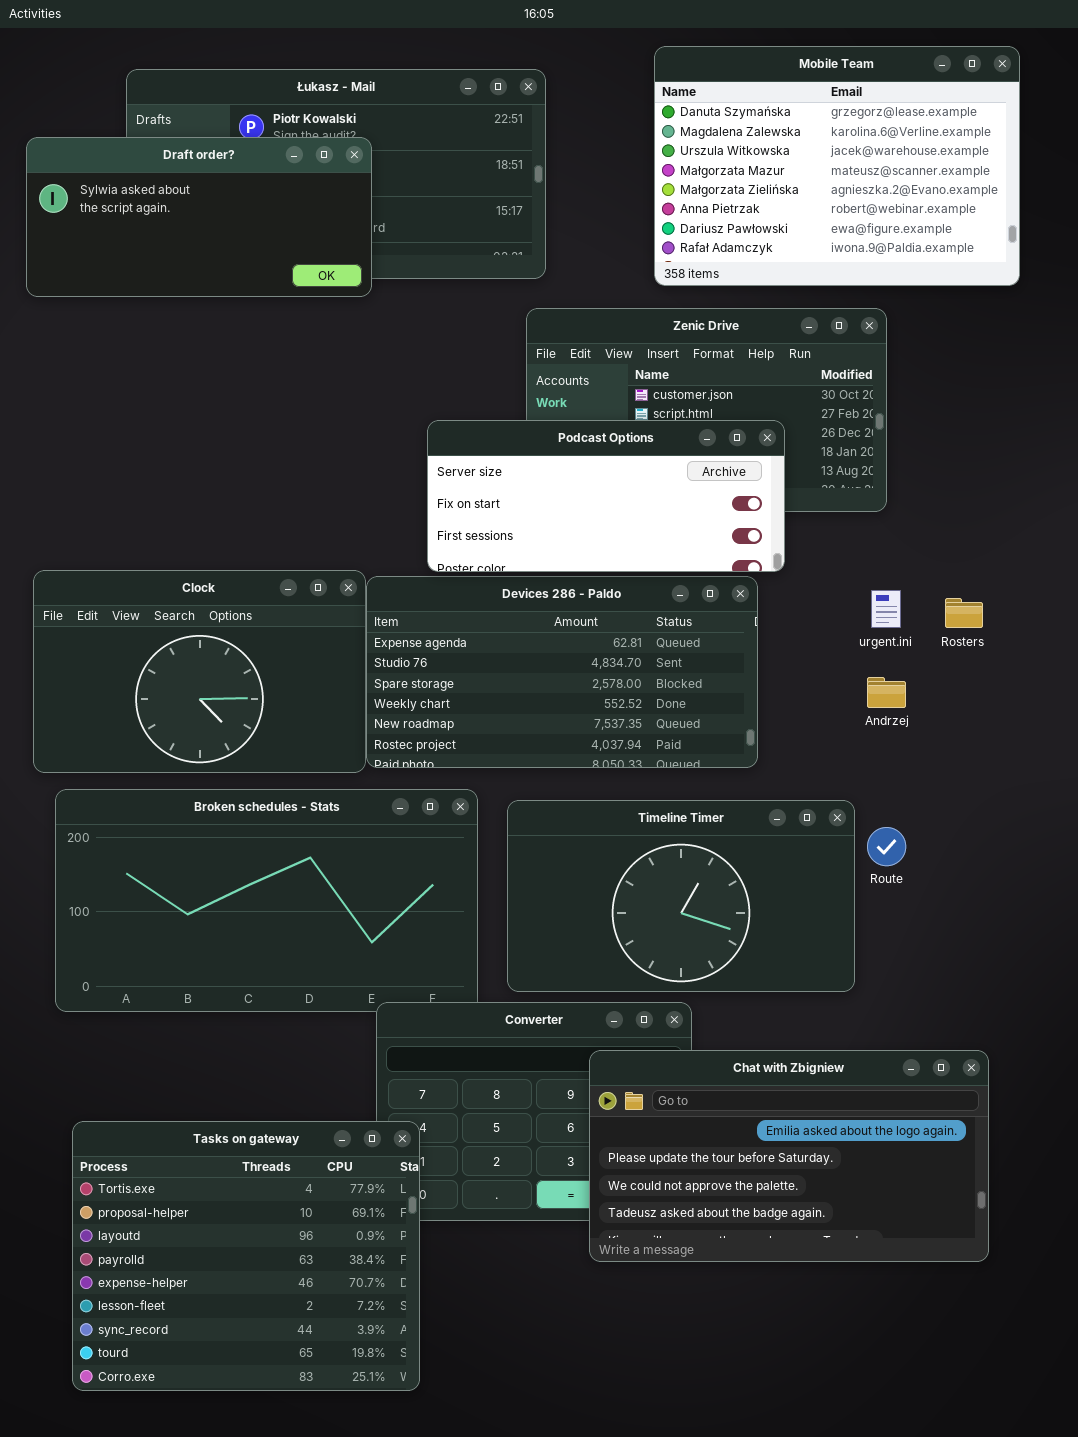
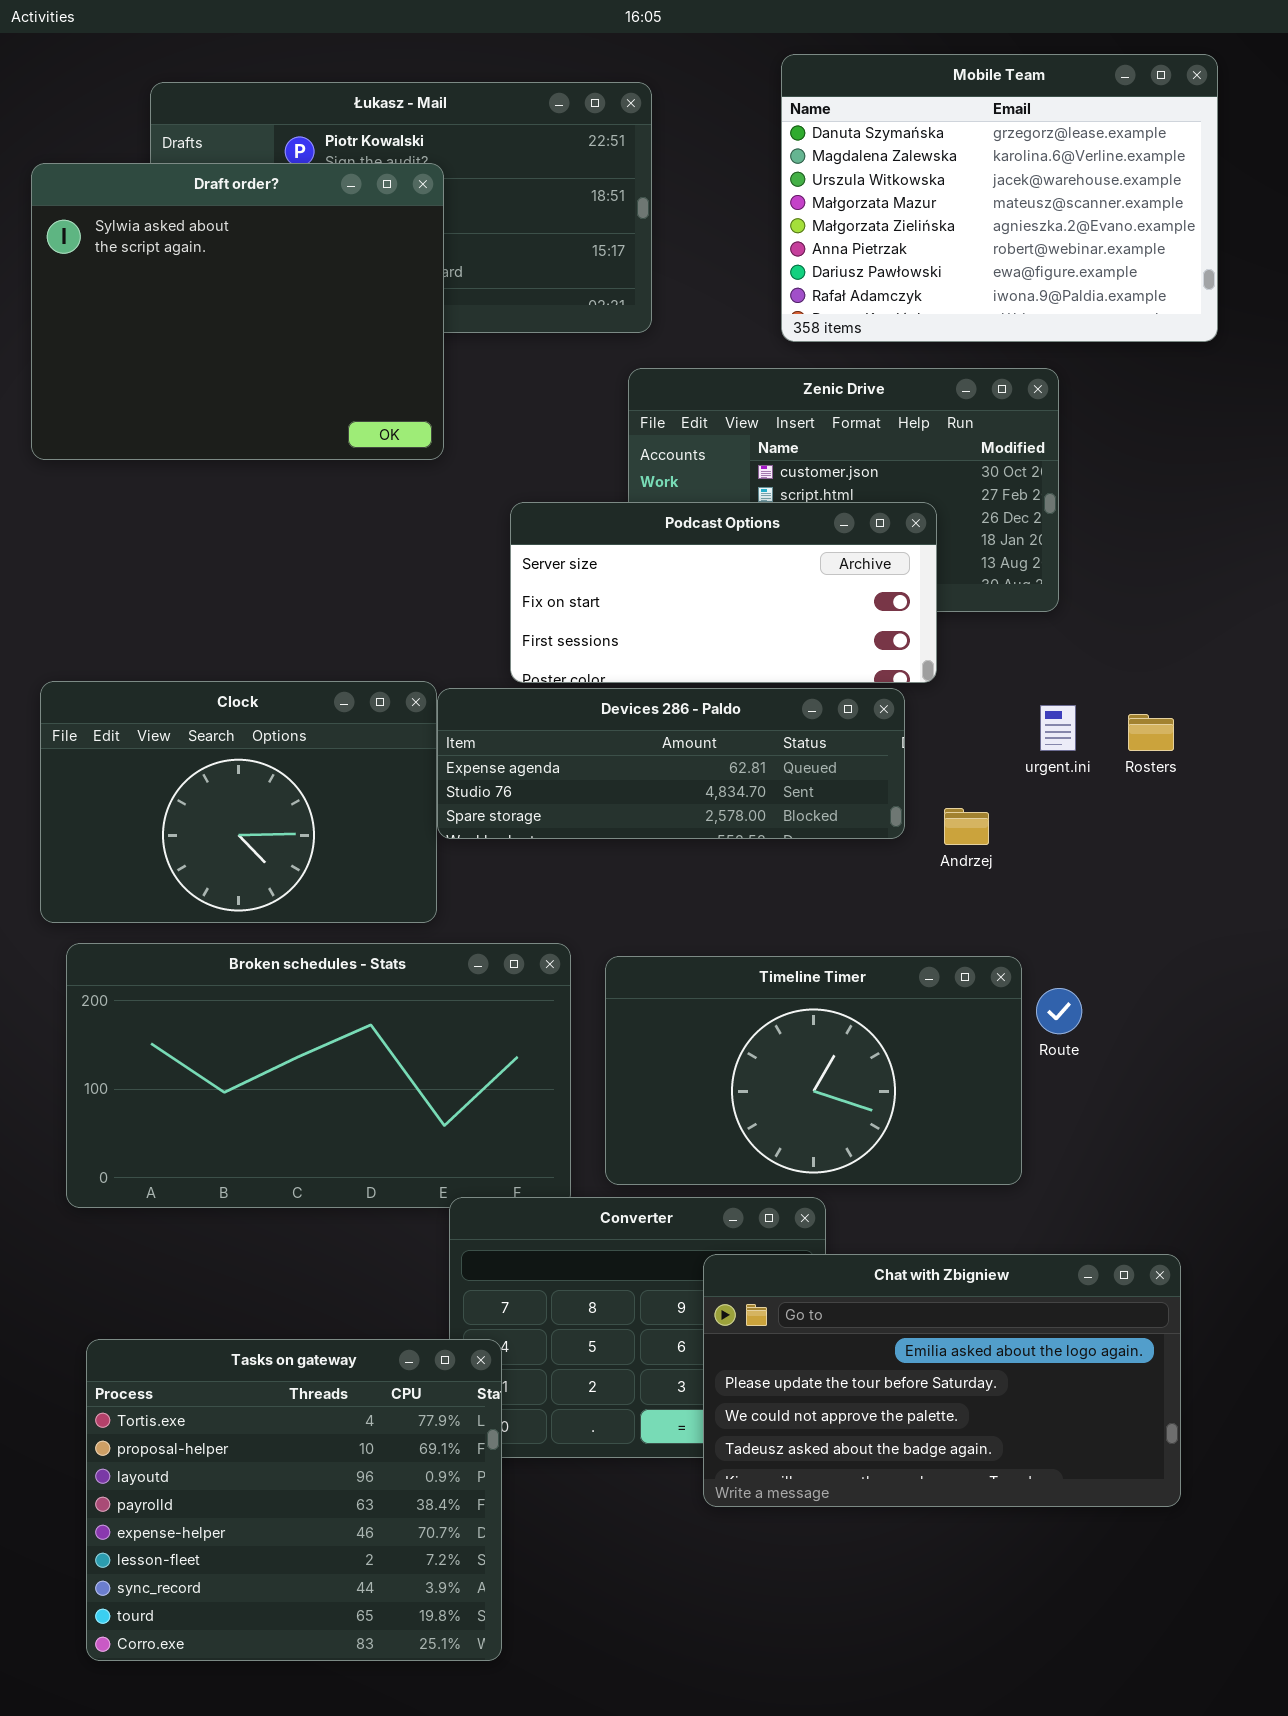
Draft order?: [26,137,372,297] -> [31,163,444,460], resized
Devices 286 - Paldo: [366,576,758,768] -> [437,688,905,839], resized
Andrzej: [867,677,906,708] -> [944,808,989,845], moved

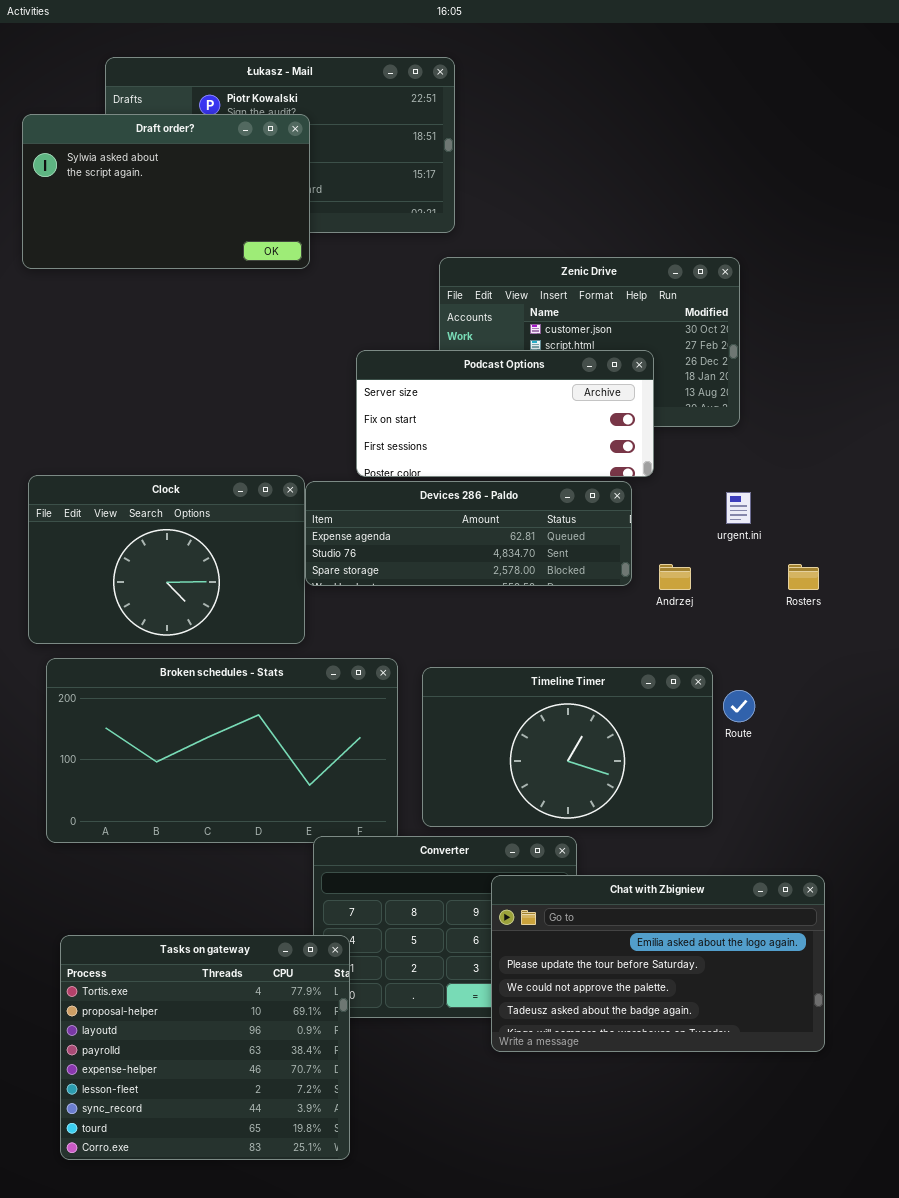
Mobile Team: [781,54,1218,342] -> none, closed
Draft order?: [31,163,444,460] -> [22,114,310,269], resized
Rosters: [1128,714,1174,751] -> [788,564,819,590], moved

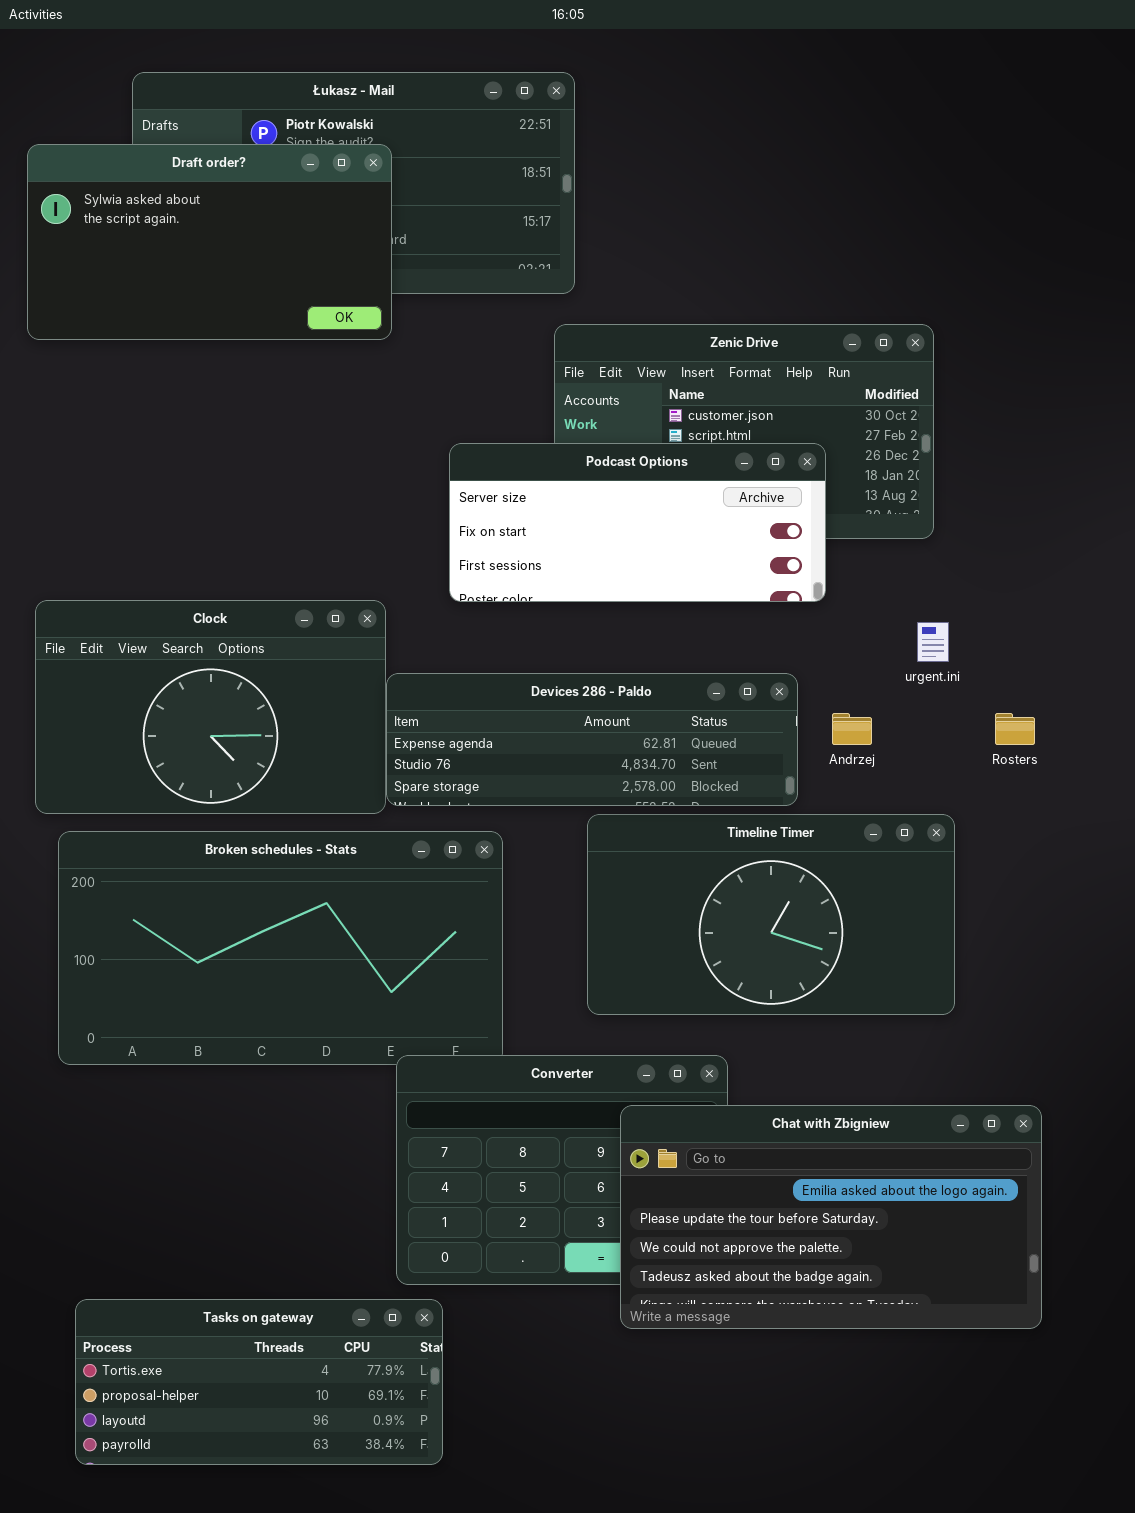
Devices 286 - Paldo: [305,481,632,586] -> [386,673,798,806], moved
Timeline Timer: [422,667,713,827] -> [587,814,955,1015], moved
Tasks on gateway: [60,935,350,1160] -> [75,1299,443,1465], resized

